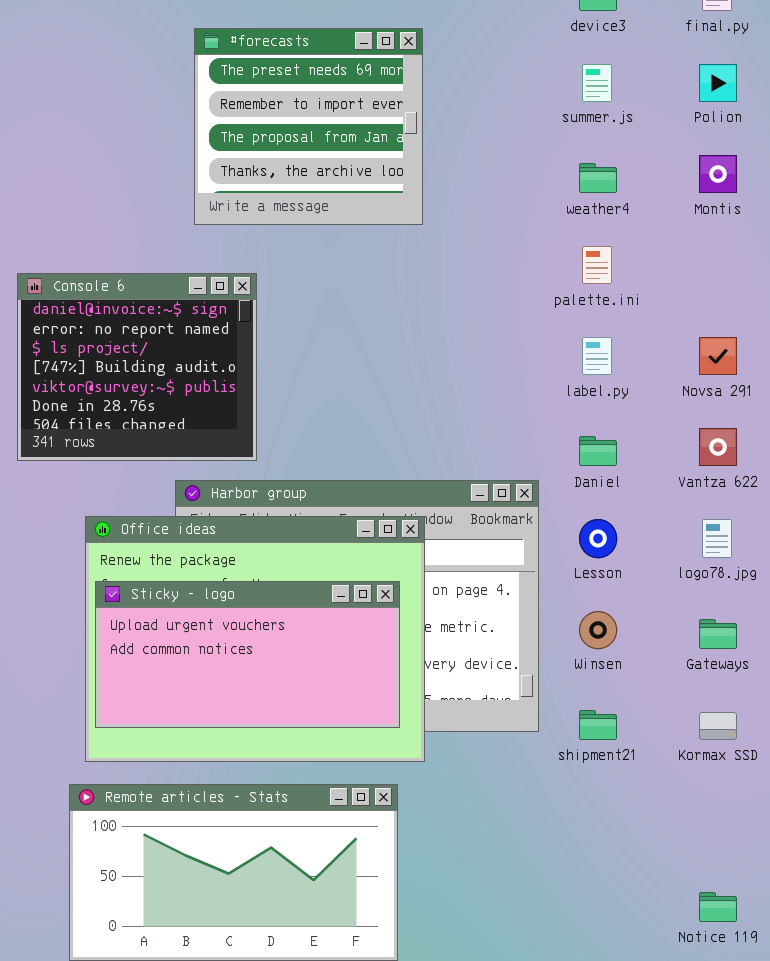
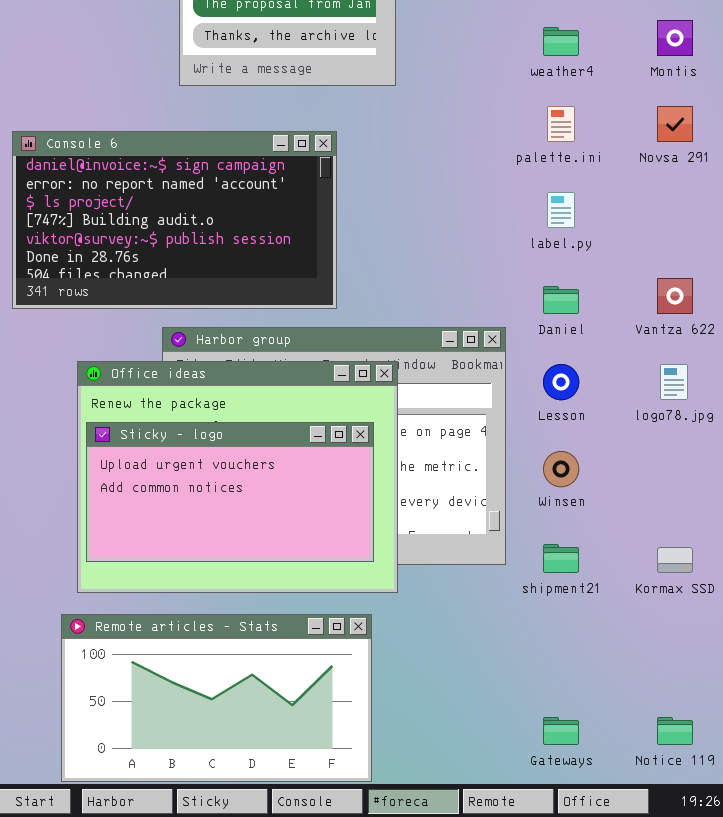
Console 6: [17,273,257,461] -> [12,131,337,309], resized
Novsa 291: [699,337,737,375] -> [657,106,693,142], moved
Gateways: [699,619,737,649] -> [543,717,579,745], moved

